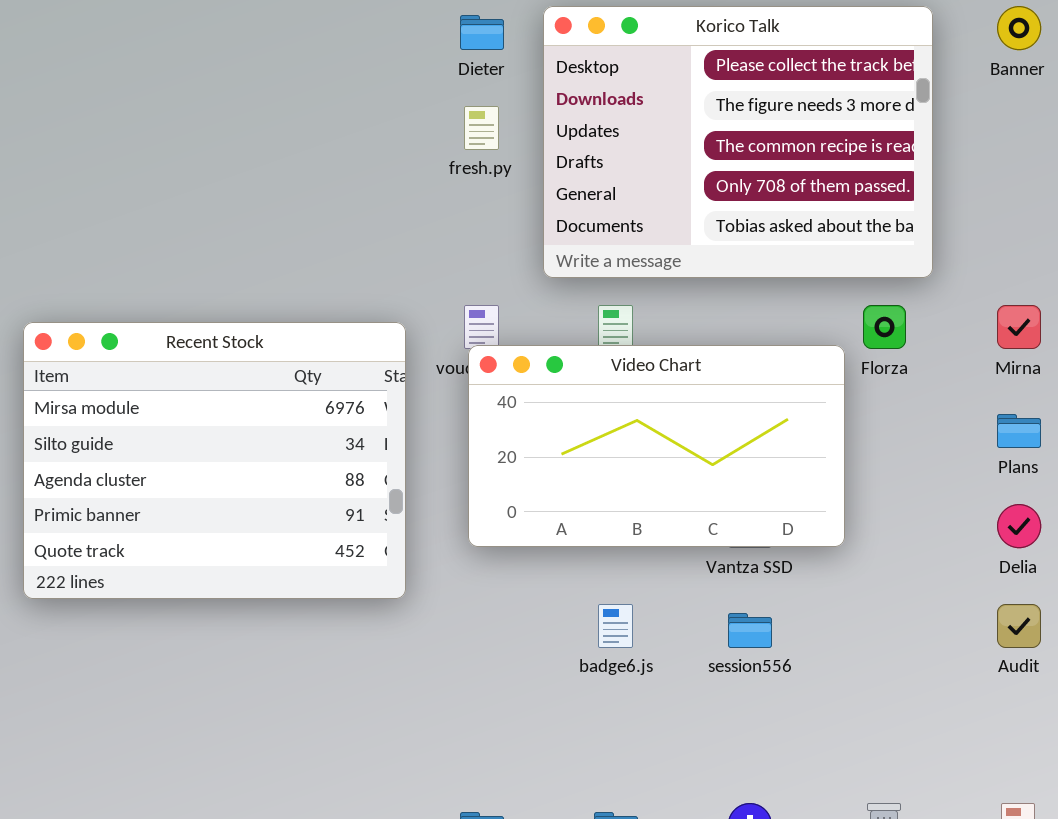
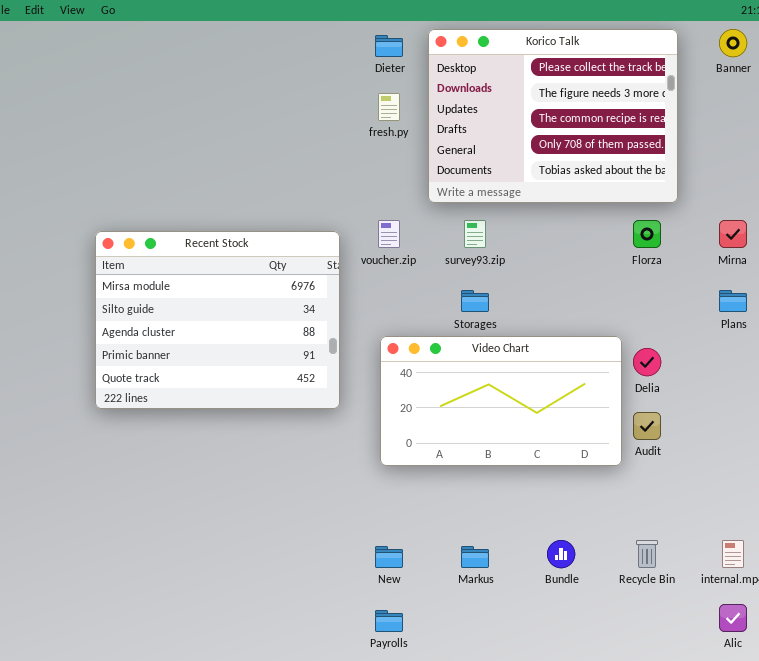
Video Chart: [468,345,845,547] -> [380,336,622,466], moved
Delia: [997,504,1041,548] -> [633,348,661,376], moved
Audit: [997,604,1041,648] -> [633,412,661,440], moved

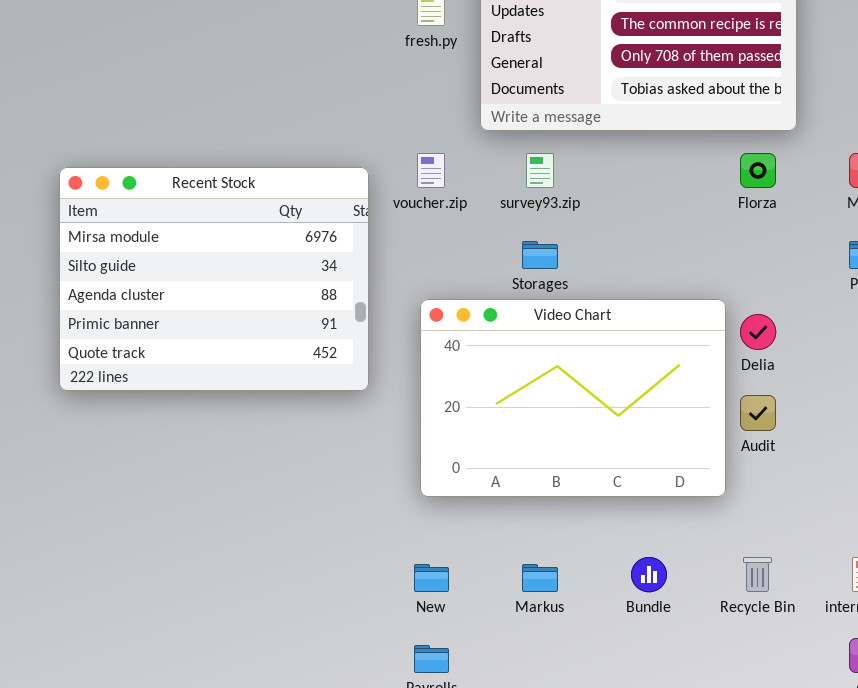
Video Chart: [380,336,622,466] -> [420,299,726,497], resized

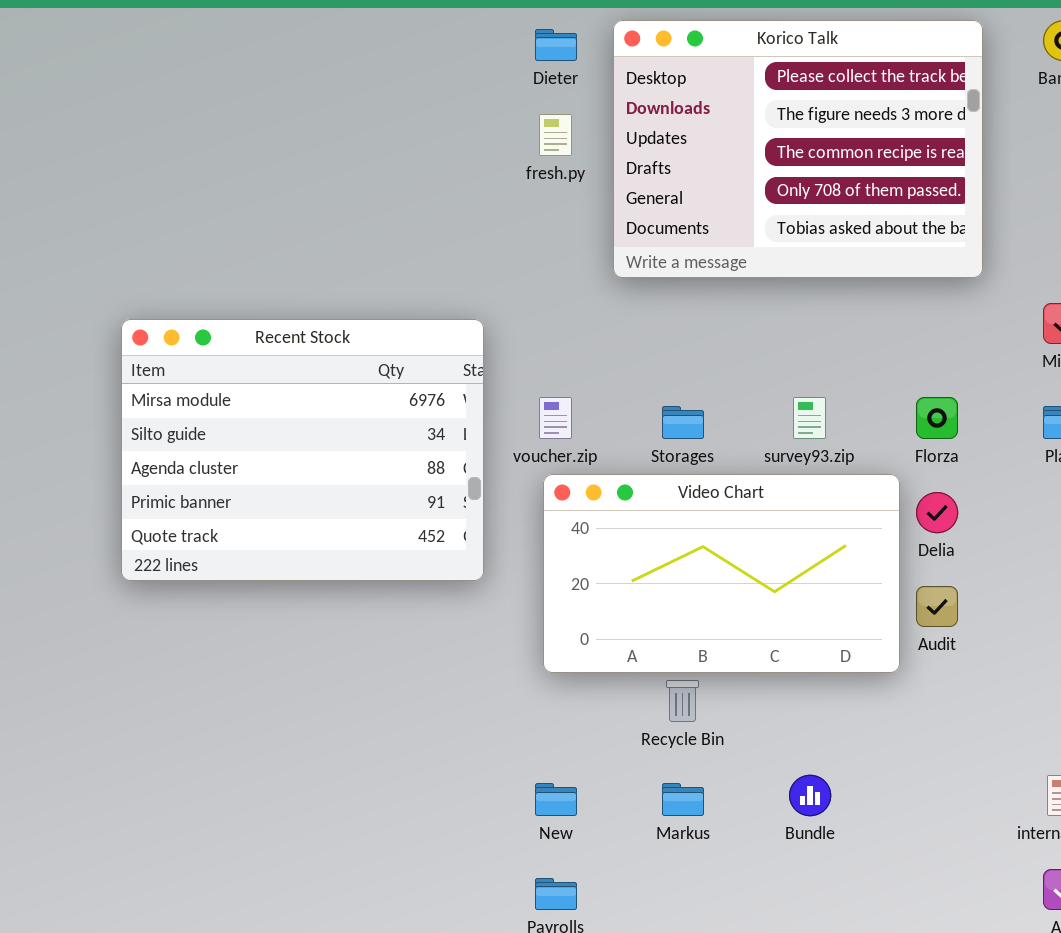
voucher.zip: [417,153,445,188] -> [539,397,572,439], moved
survey93.zip: [526,153,554,188] -> [793,397,826,439], moved
Florza: [740,153,776,188] -> [916,397,958,439], moved
Video Chart: [420,299,726,497] -> [543,474,900,673], resized
Recycle Bin: [743,557,772,592] -> [666,680,699,722], moved

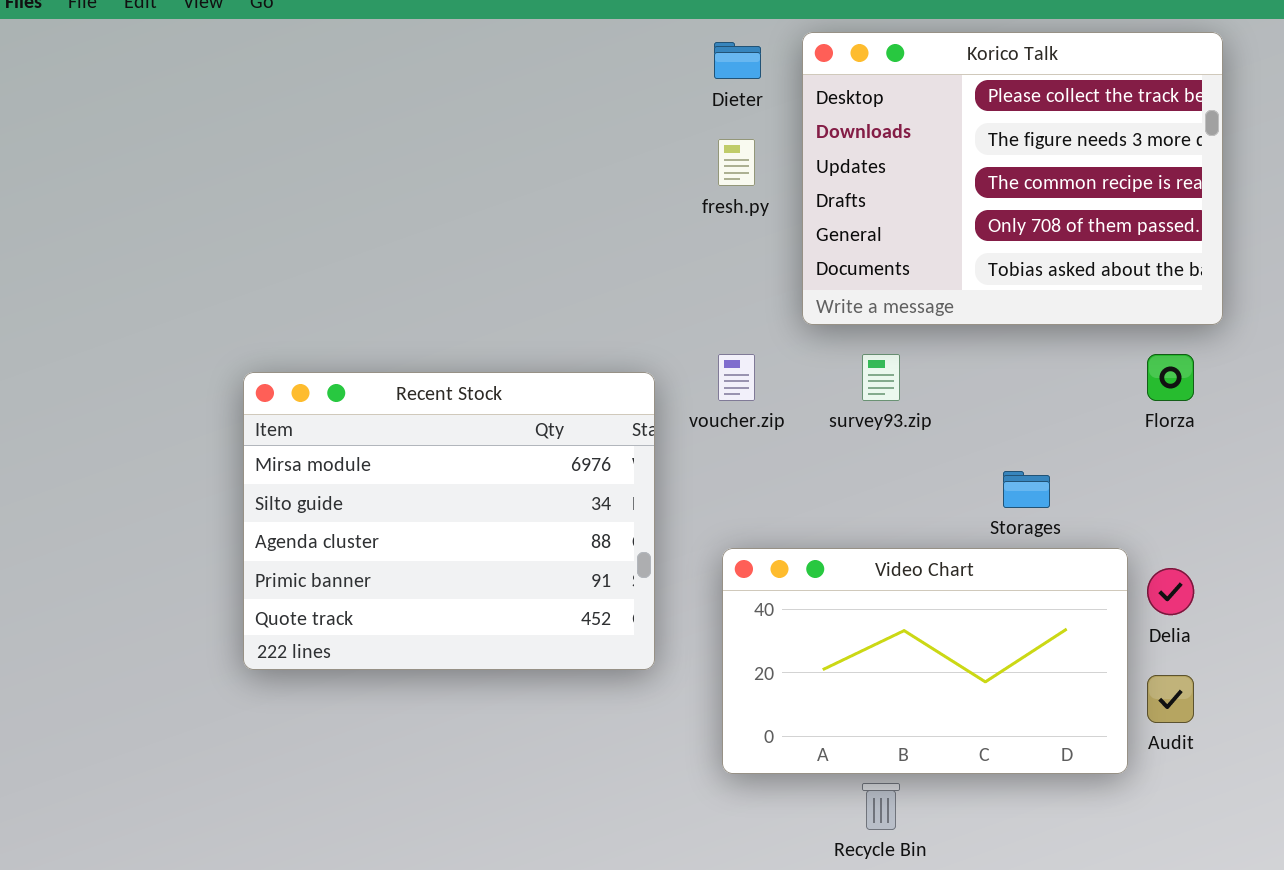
voucher.zip: [539,397,572,439] -> [718,354,755,401], moved
survey93.zip: [793,397,826,439] -> [862,354,900,401], moved
Florza: [916,397,958,439] -> [1147,354,1194,401], moved
Storages: [662,406,704,439] -> [1003,471,1050,508], moved

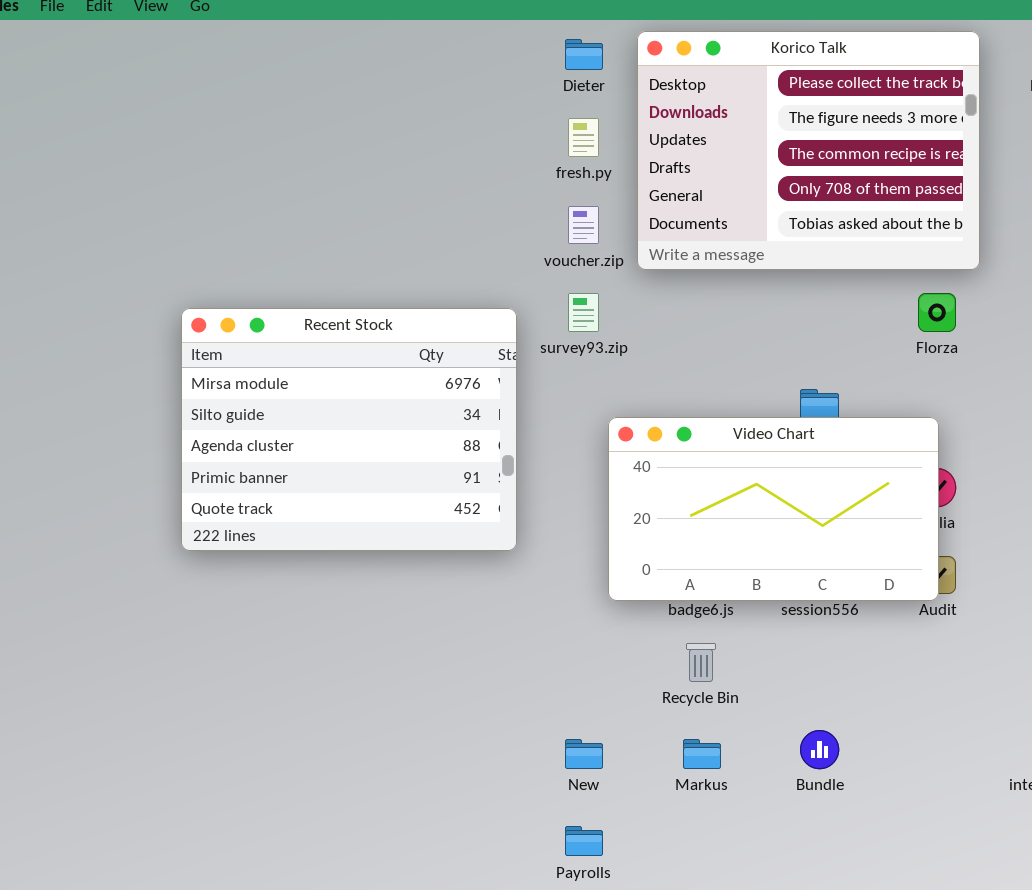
voucher.zip: [718,354,755,401] -> [568,206,599,244], moved
survey93.zip: [862,354,900,401] -> [568,293,599,332], moved
Video Chart: [722,548,1128,774] -> [608,417,939,601], moved

